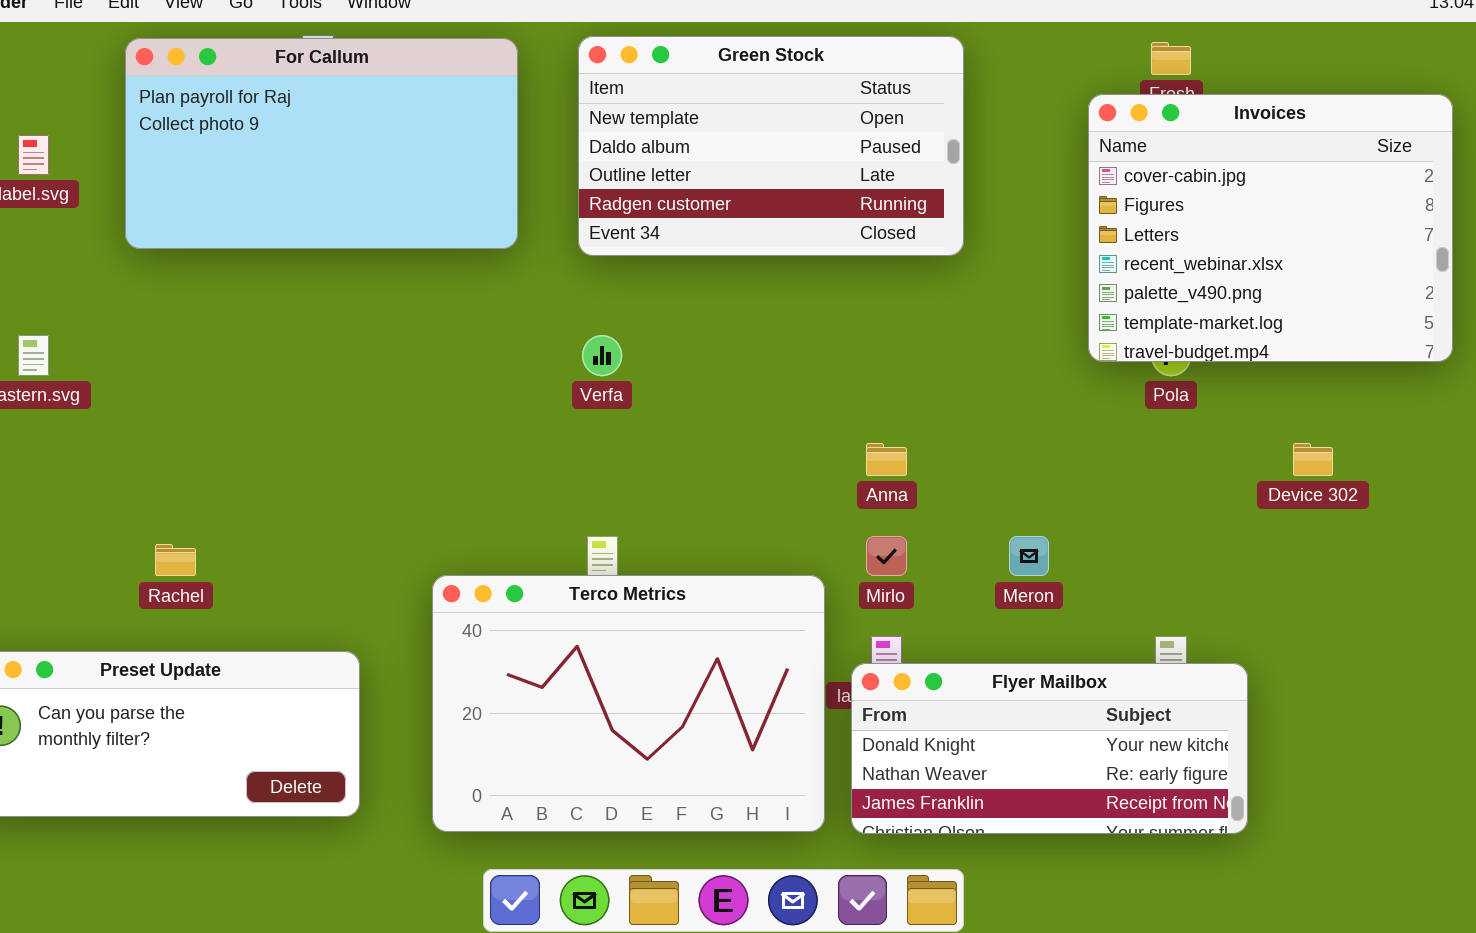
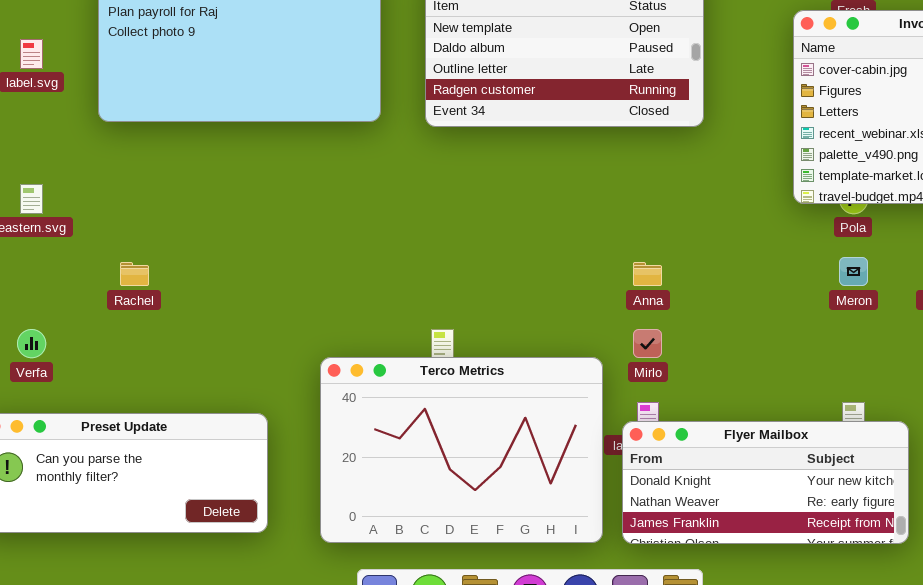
Verfa: [582,335,622,376] -> [17,329,46,358], moved
Meron: [1009,536,1049,576] -> [839,257,868,286], moved
Rachel: [155,544,196,576] -> [120,262,149,286], moved

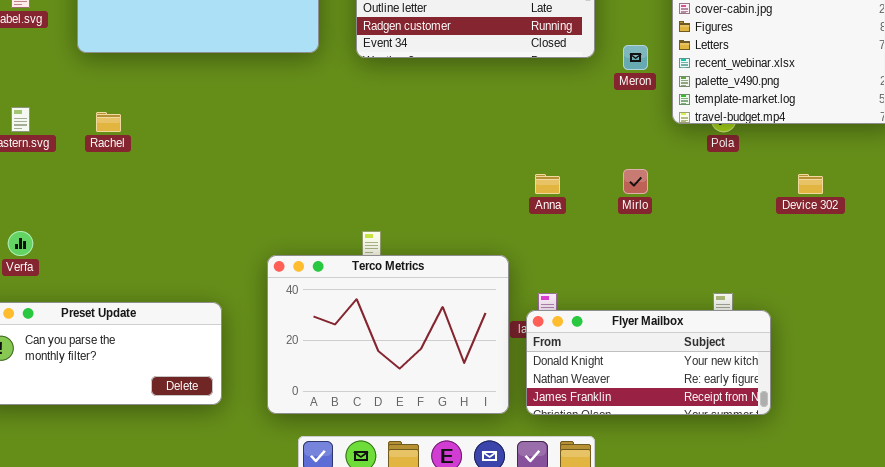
Meron: [839,257,868,286] -> [623,45,648,70], moved
Rachel: [120,262,149,286] -> [96,112,121,132], moved
Mirlo: [633,329,662,358] -> [623,169,648,194], moved

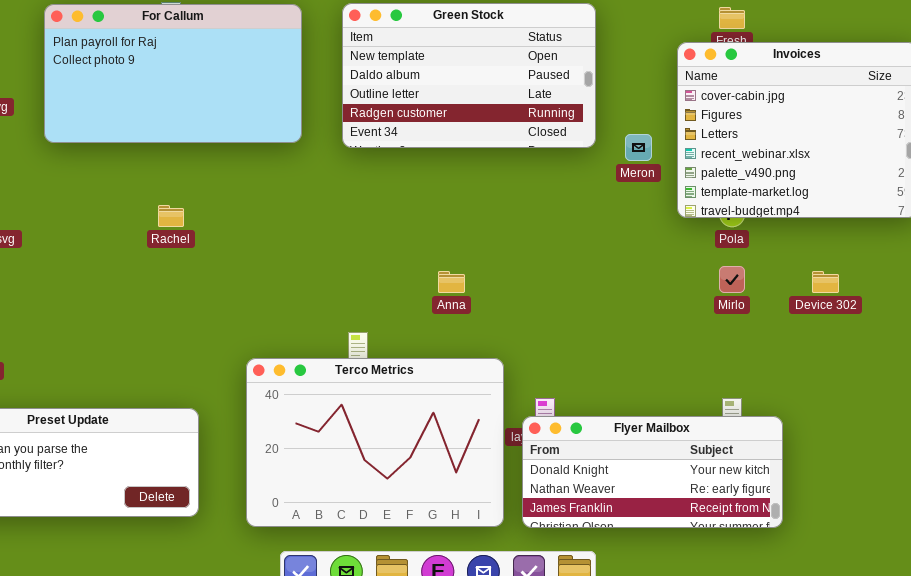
Rachel: [96,112,121,132] -> [158,205,184,227], moved
Mirlo: [623,169,648,194] -> [719,266,745,293], moved
Anna: [535,174,560,194] -> [438,271,465,293], moved

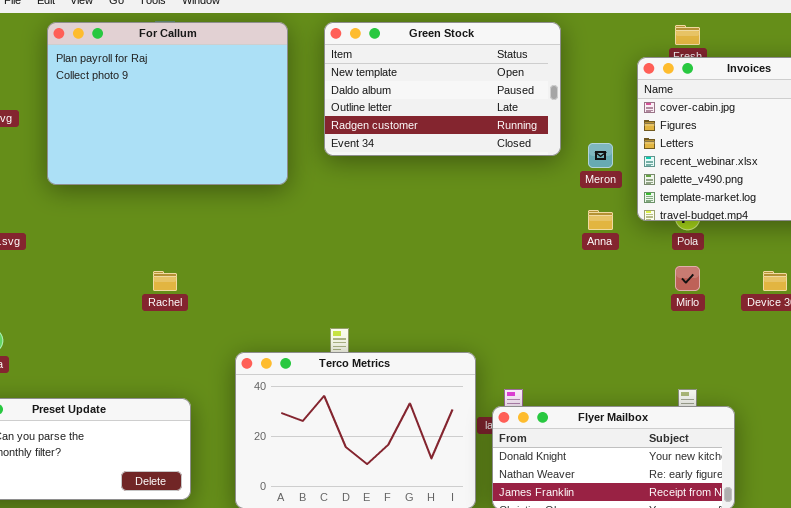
For Callum: [44,4,302,143] -> [47,22,288,185], resized
Rachel: [158,205,184,227] -> [153,271,177,291], moved
Anna: [438,271,465,293] -> [588,210,613,230], moved

